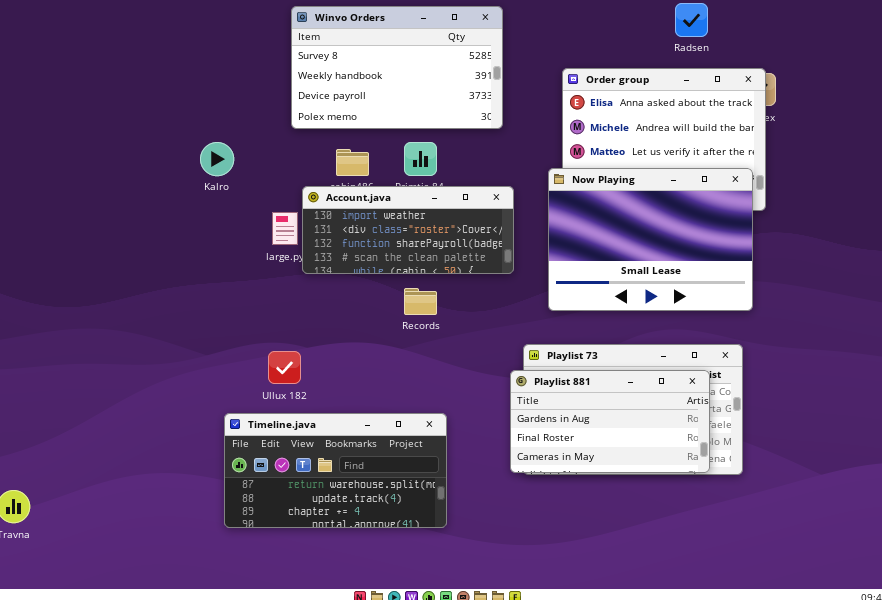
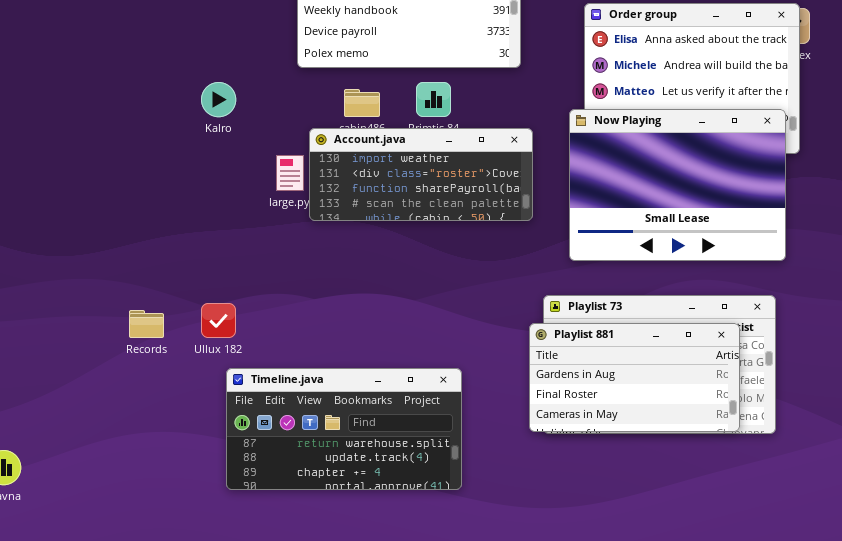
Records: [404,288,437,315] -> [129,310,164,338], moved
Ullux 182: [268,351,301,384] -> [201,303,236,338], moved

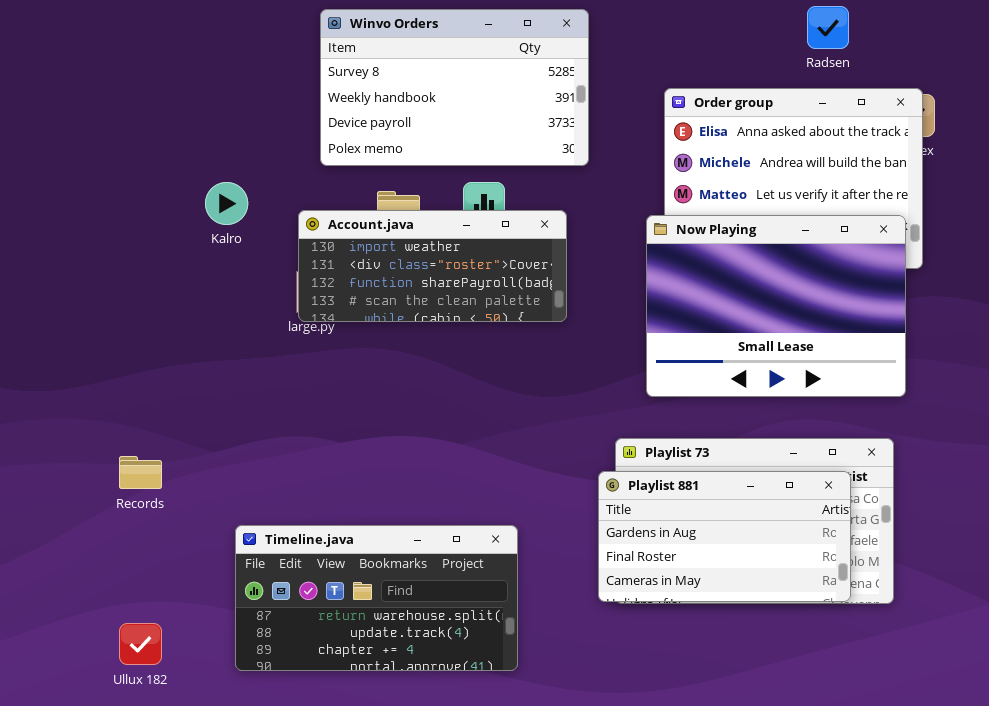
Account.java: [309,128,533,221] -> [298,210,567,322], moved
Ullux 182: [201,303,236,338] -> [119,623,162,665], moved

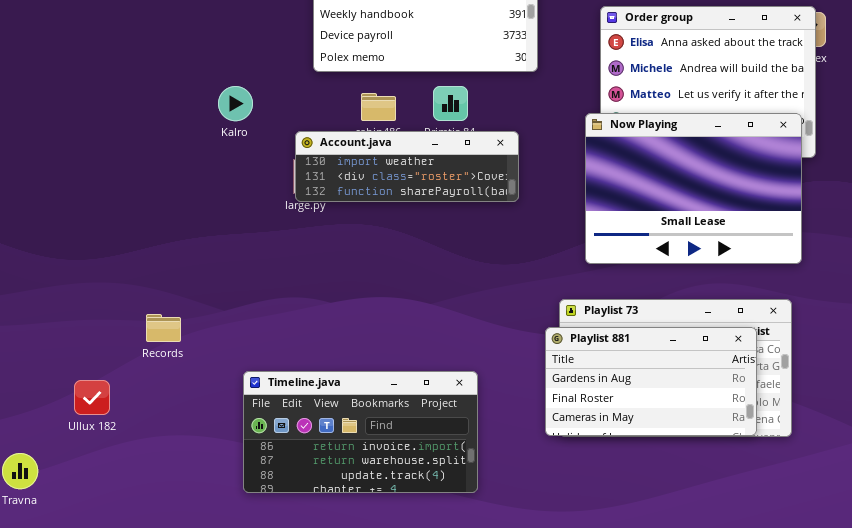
Account.java: [298,210,567,322] -> [295,131,519,202], resized
Timeline.java: [235,525,518,671] -> [243,371,478,493], scrolled up 1 row
Ullux 182: [119,623,162,665] -> [74,380,110,415], moved

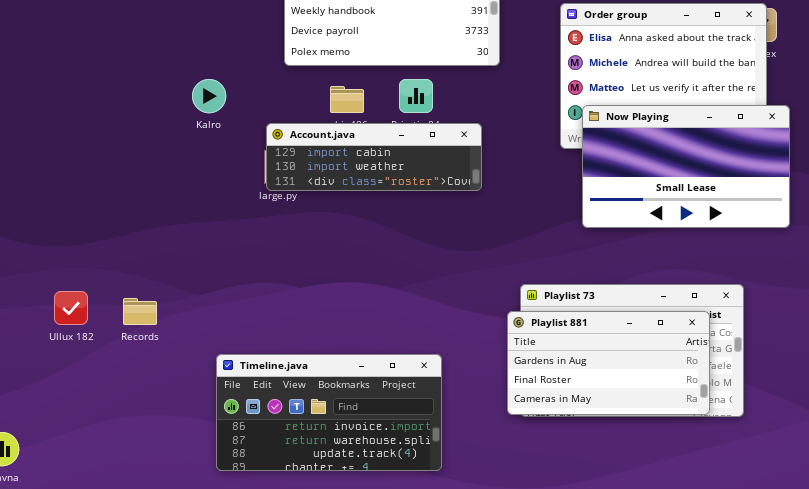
Now Playing: [585,113,802,264] -> [582,105,790,228], moved, resized
Account.java: [295,131,519,202] -> [266,123,482,191], scrolled up 1 row
Ullux 182: [74,380,110,415] -> [54,291,88,325], moved

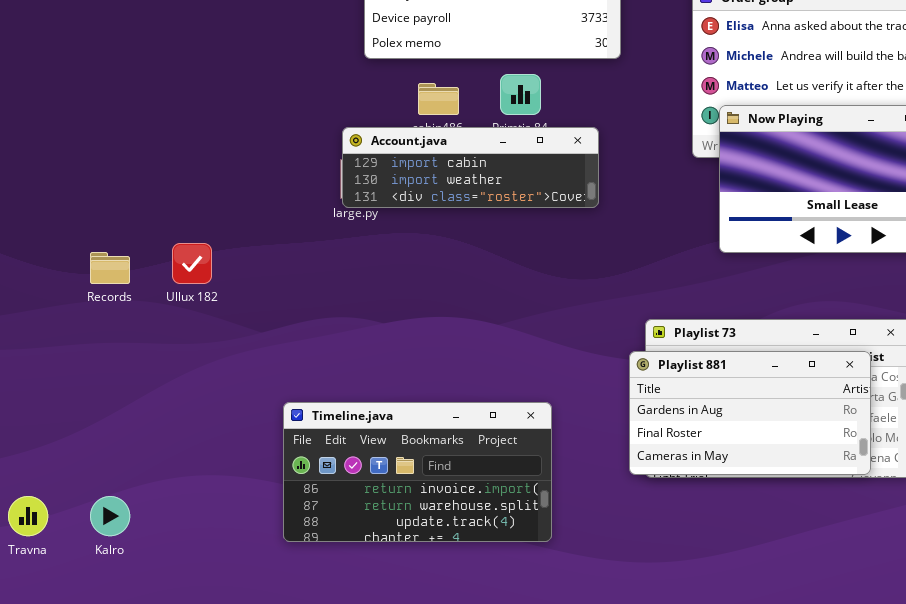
Kalro: [192,79,226,113] -> [90,496,130,536], moved
Ullux 182: [54,291,88,325] -> [172,243,212,284], moved
Records: [123,298,157,325] -> [90,252,130,284], moved

